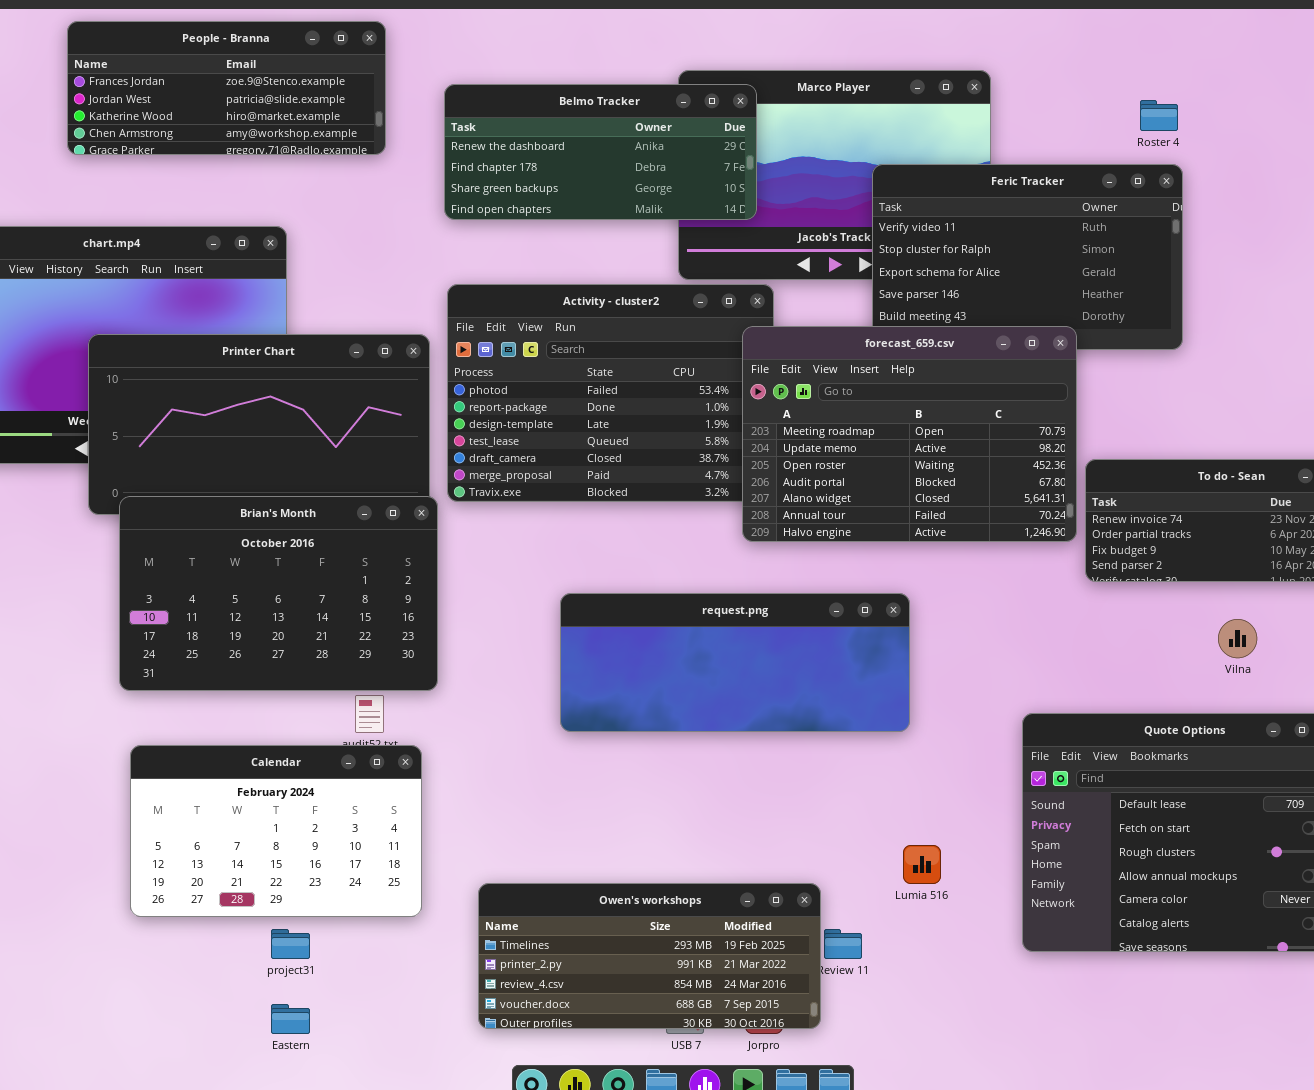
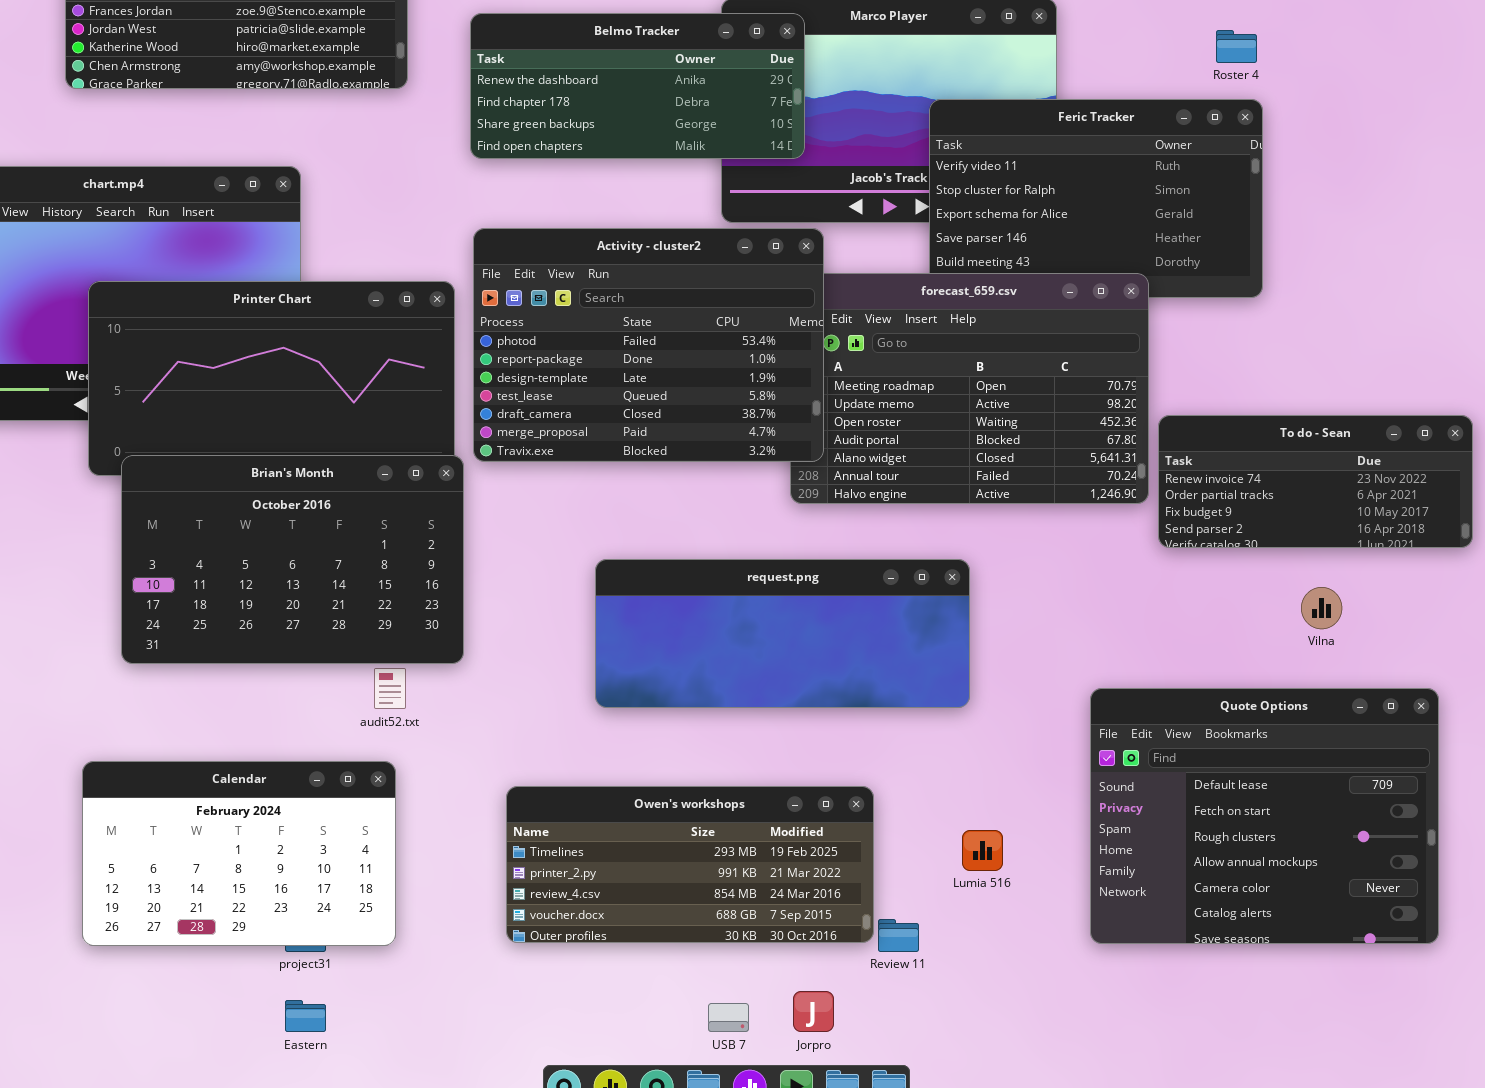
Activity - cluster2: [447,284,774,502] -> [473,228,824,462], raised
Calendar: [130,745,422,917] -> [82,761,396,946], moved
Owen's workshops: [478,883,821,1029] -> [506,786,874,943], moved

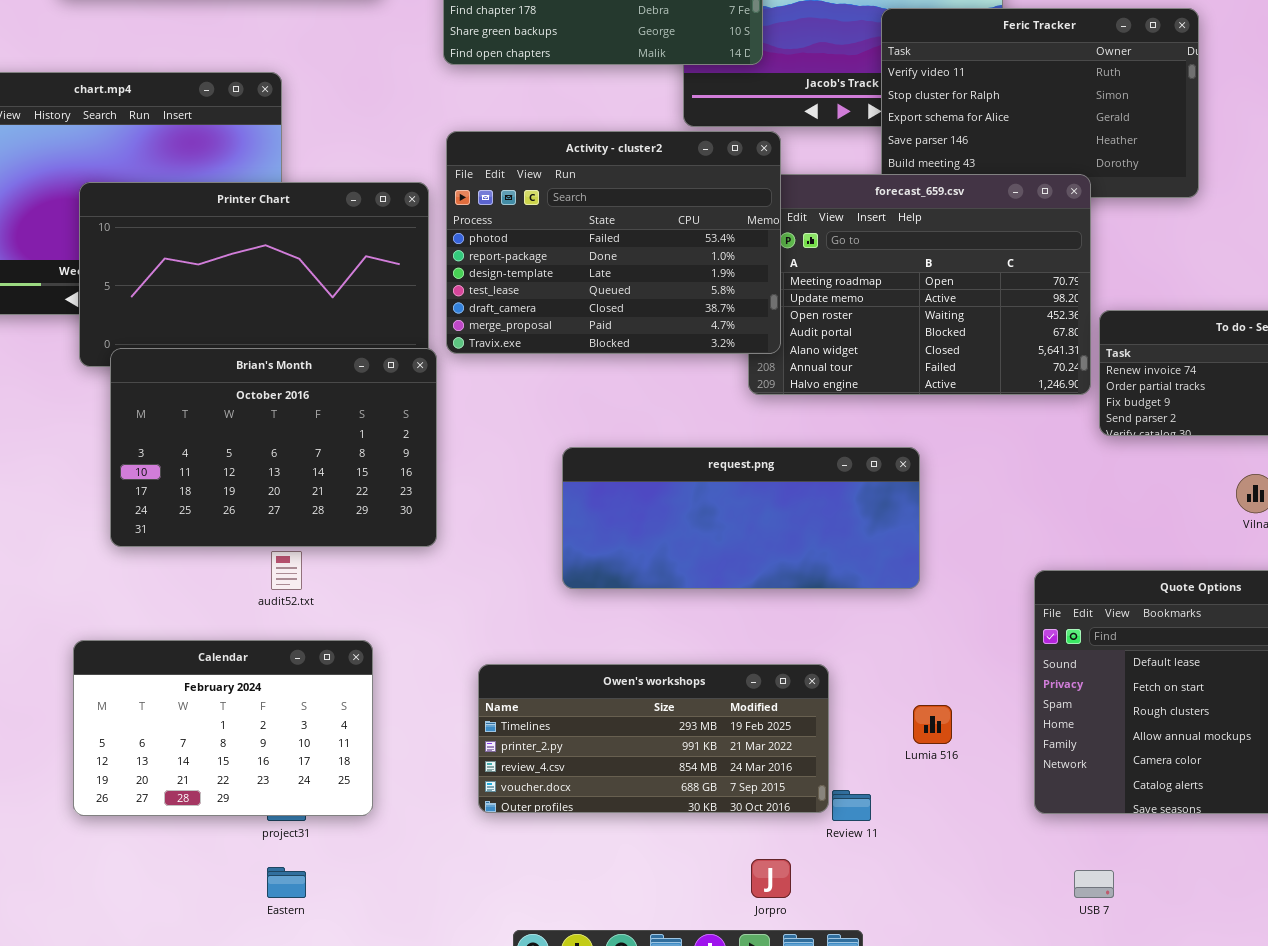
audit52.txt: [374,668,406,709] -> [271,551,302,590], moved
USB 7: [708,1003,749,1032] -> [1074,870,1114,898], moved

